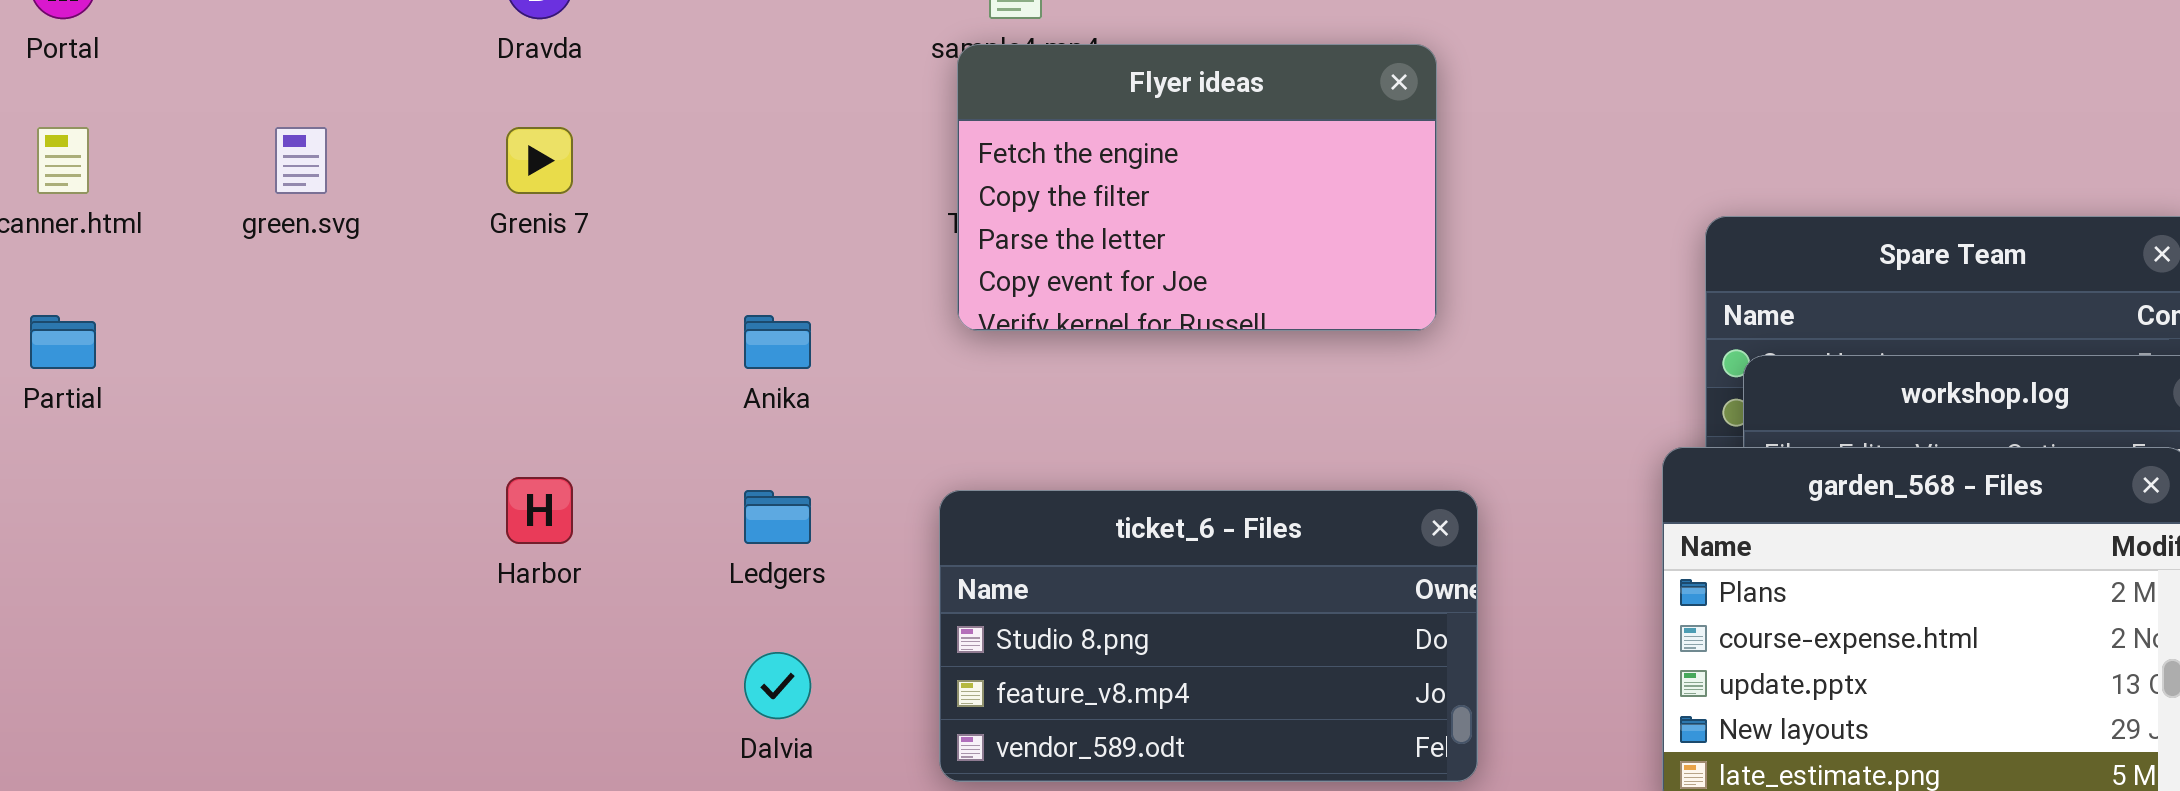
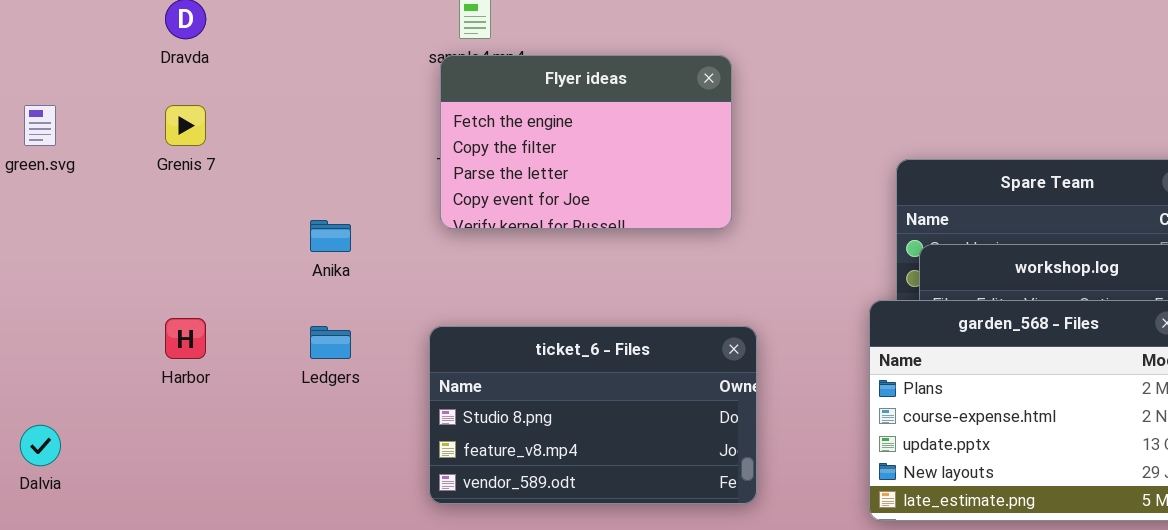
Dalvia: [744,652,811,719] -> [20,425,61,466], moved

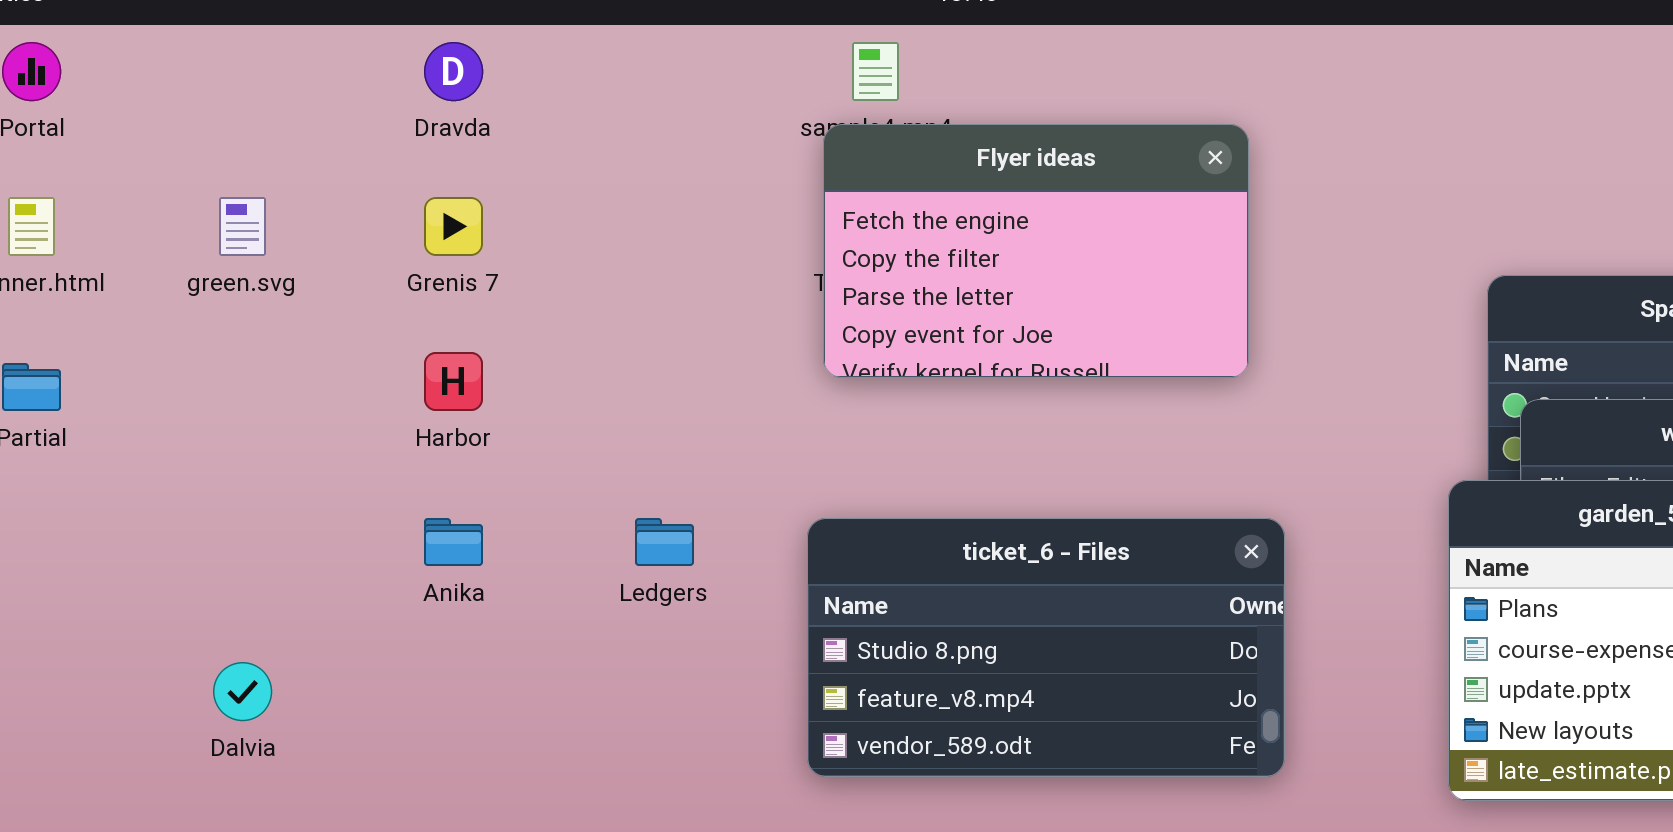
Anika: [310,220,351,252] -> [424,518,483,566], moved
Harbor: [165,318,206,359] -> [424,352,483,411], moved

